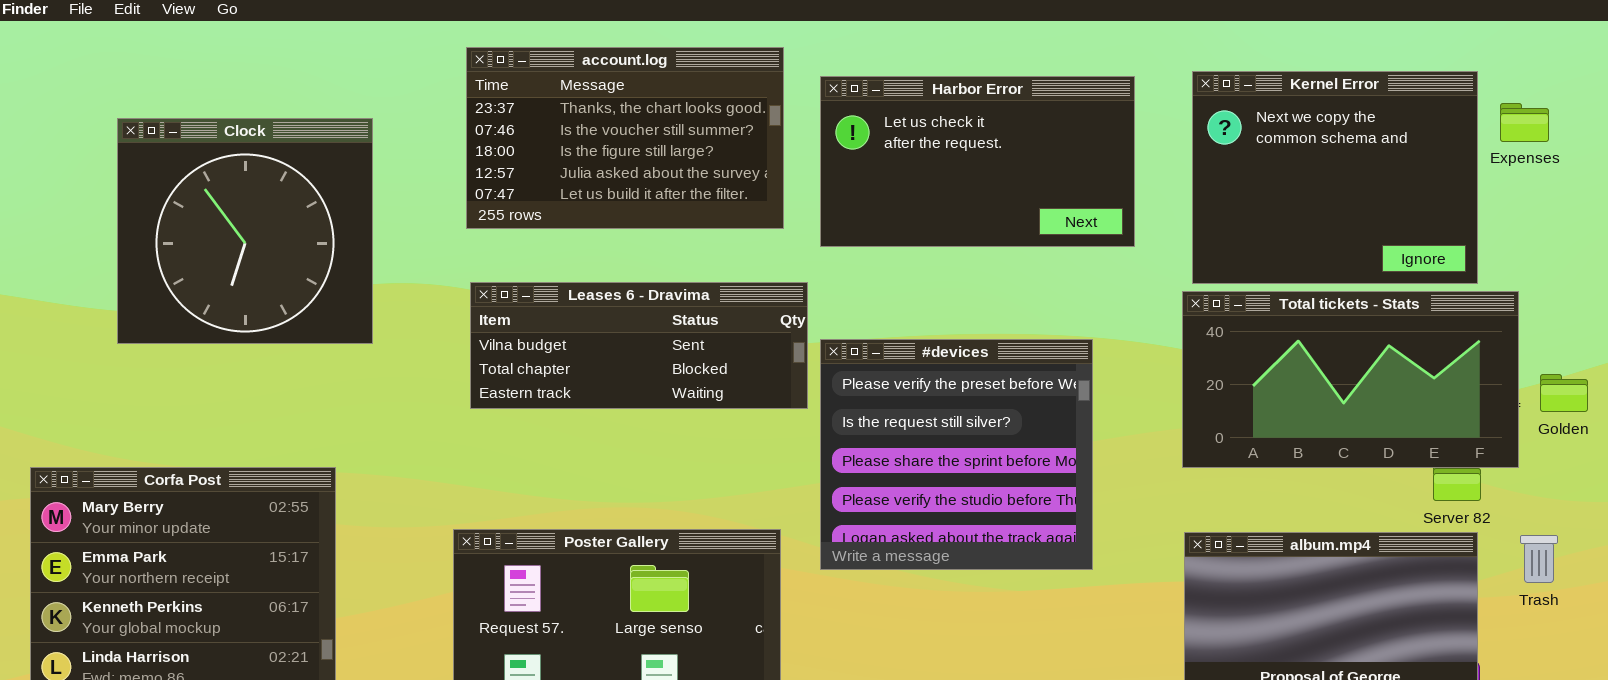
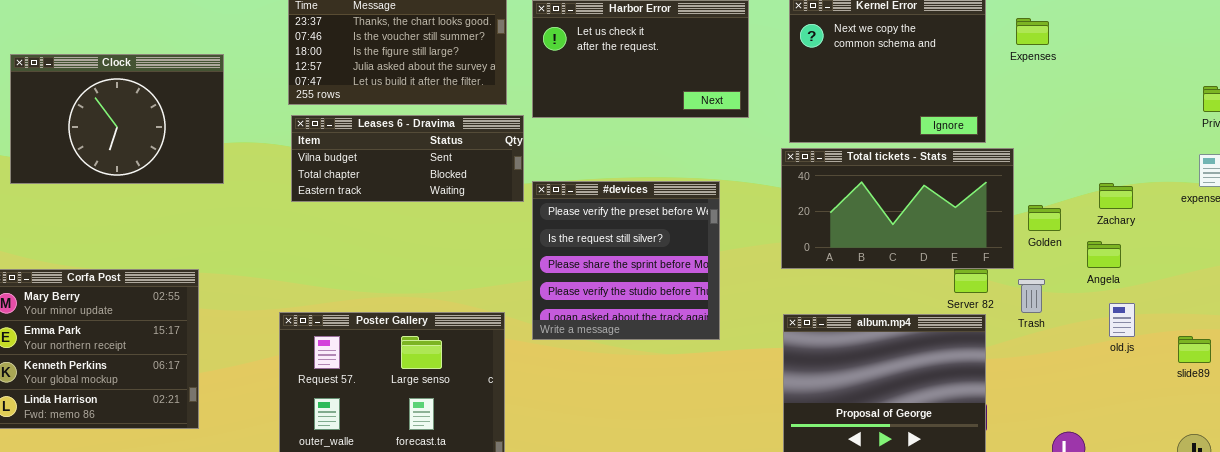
Expenses: [1500,103,1549,142] -> [1016,18,1049,45], moved
Clock: [117,118,373,344] -> [10,54,224,184], resized
Leases 6 - Dravima: [470,282,808,409] -> [291,115,524,202], moved
Trash: [1520,535,1558,583] -> [1018,279,1045,313], moved

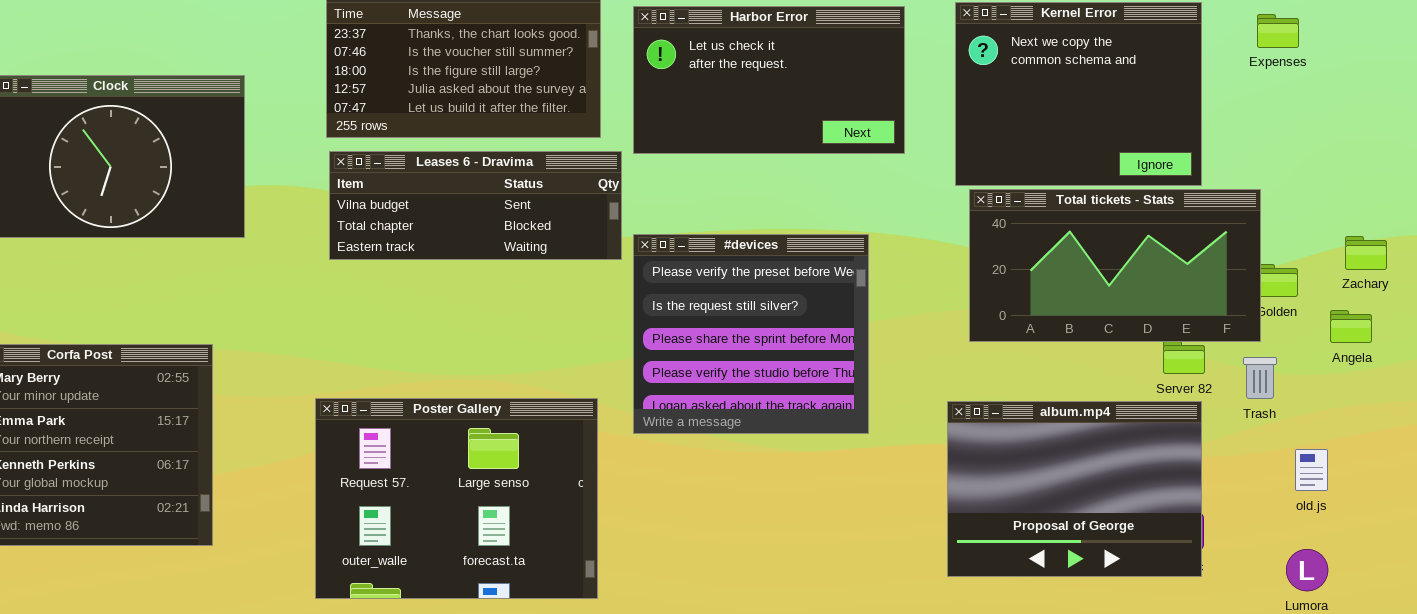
Expenses: [1016,18,1049,45] -> [1257,14,1299,48], moved
Total tickets - Stats: [781,148,1014,269] -> [969,189,1261,342], moved
old.js: [1109,303,1135,337] -> [1295,449,1328,491], moved

